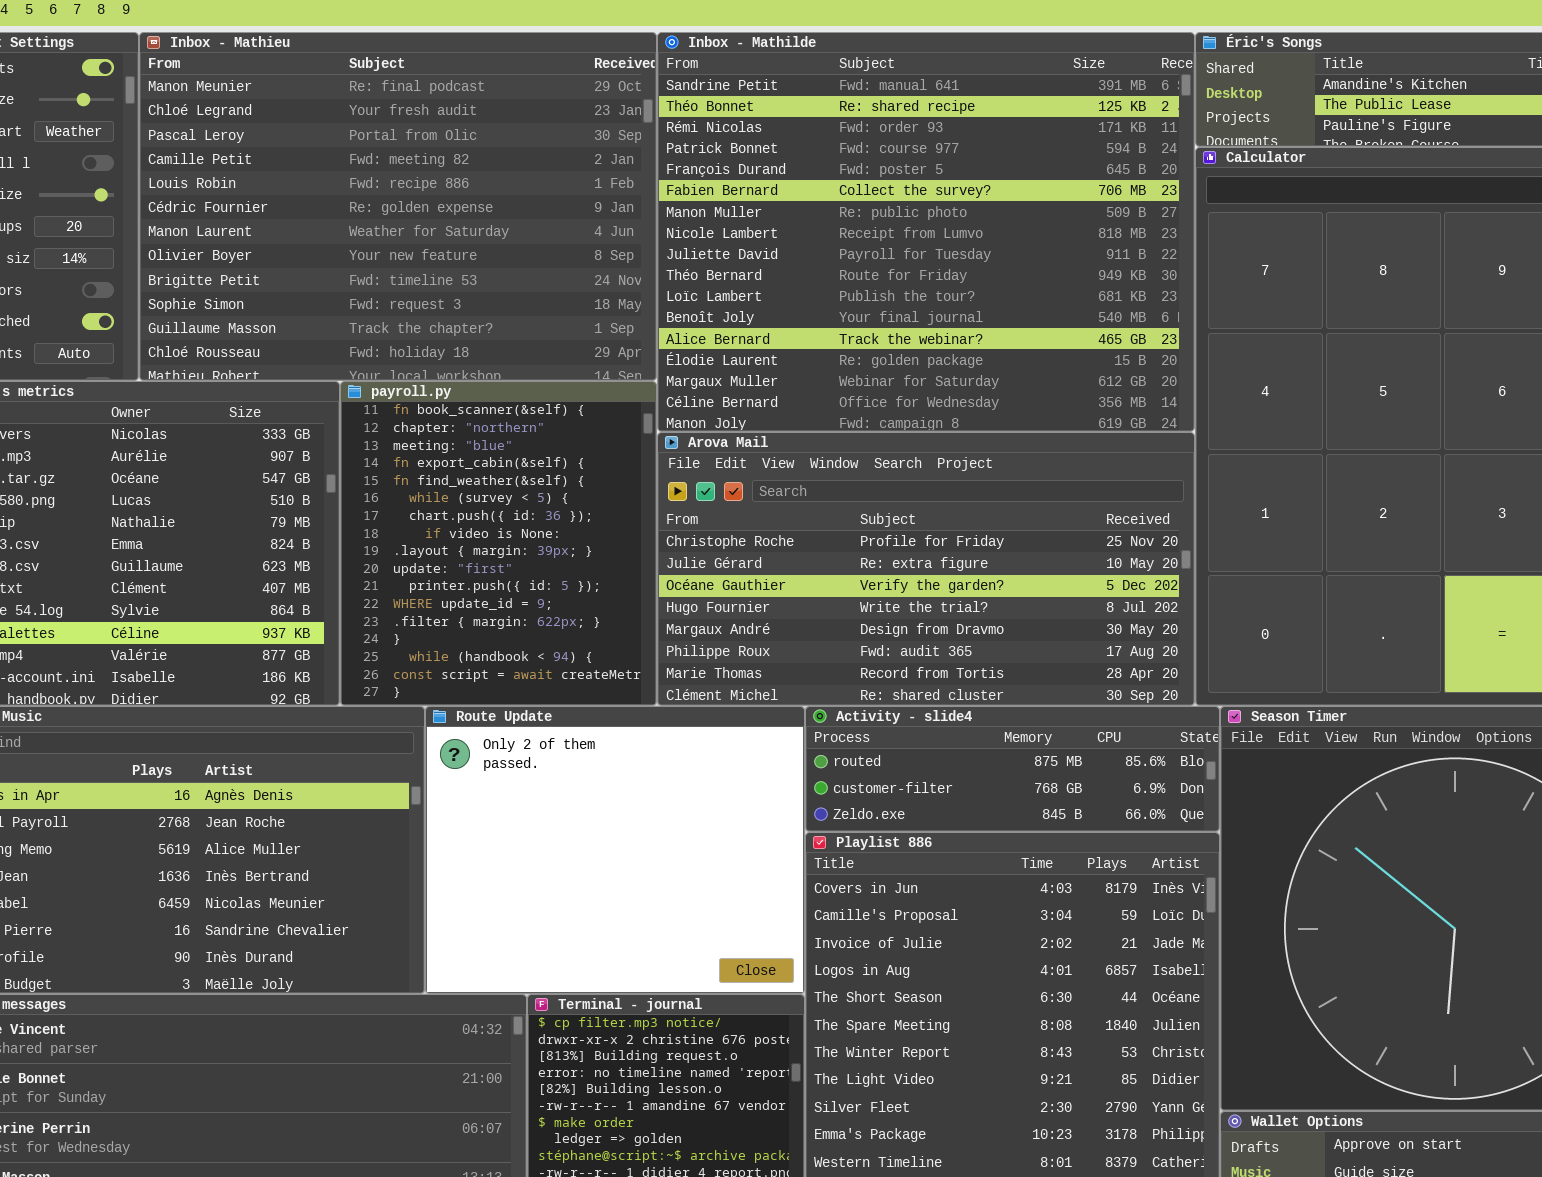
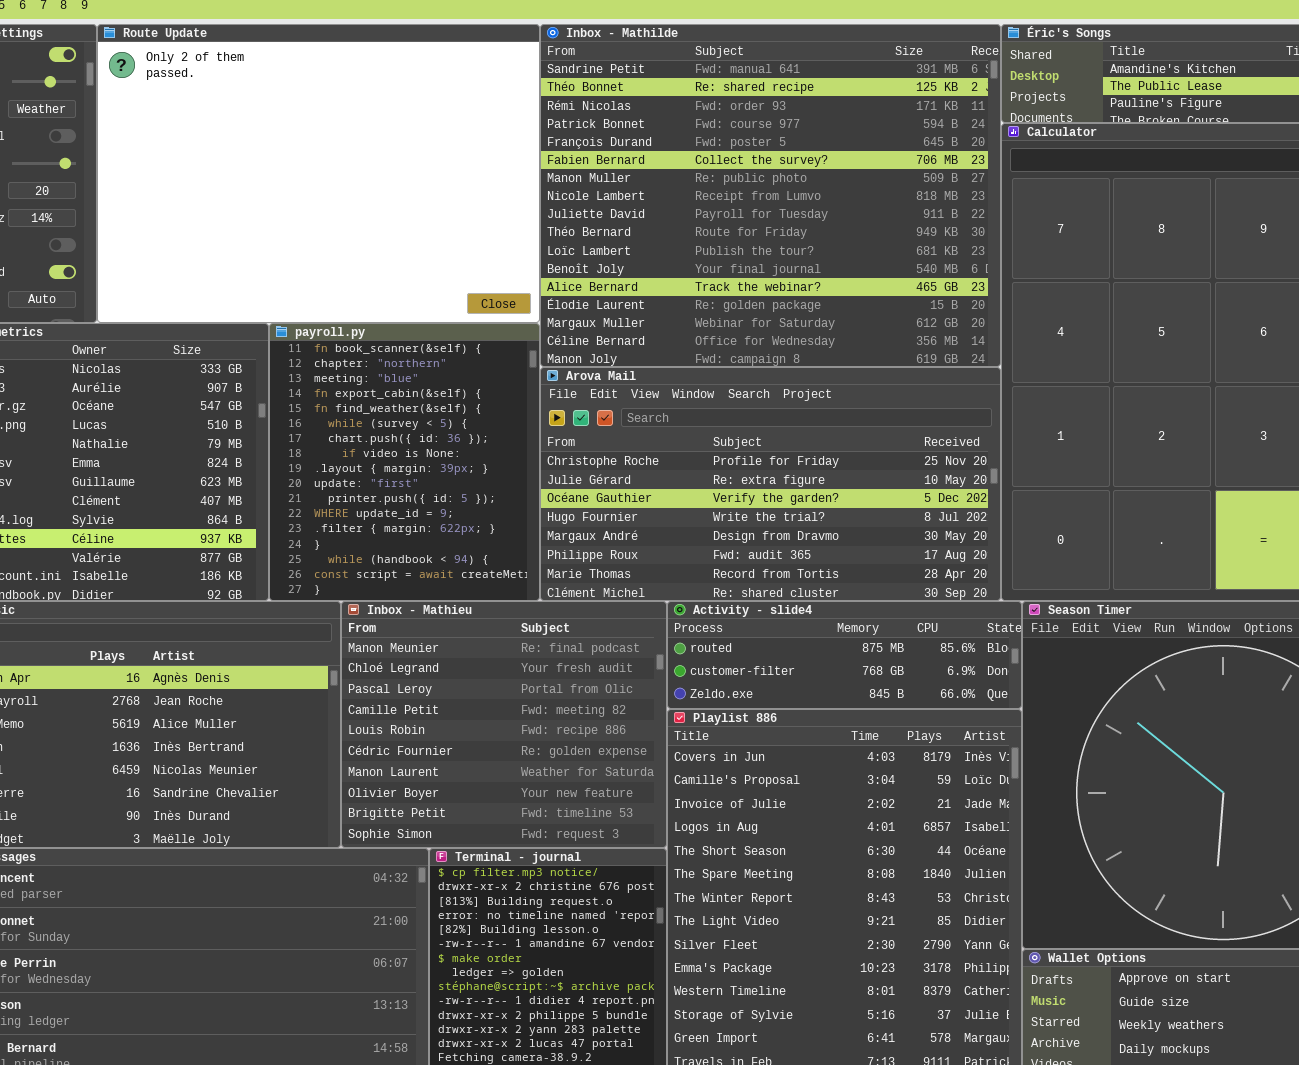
Inbox - Mathieu: [139,32,657,381] -> [341,601,667,848], moved, resized
Route Update: [425,706,805,994] -> [97,24,540,323], moved, resized

